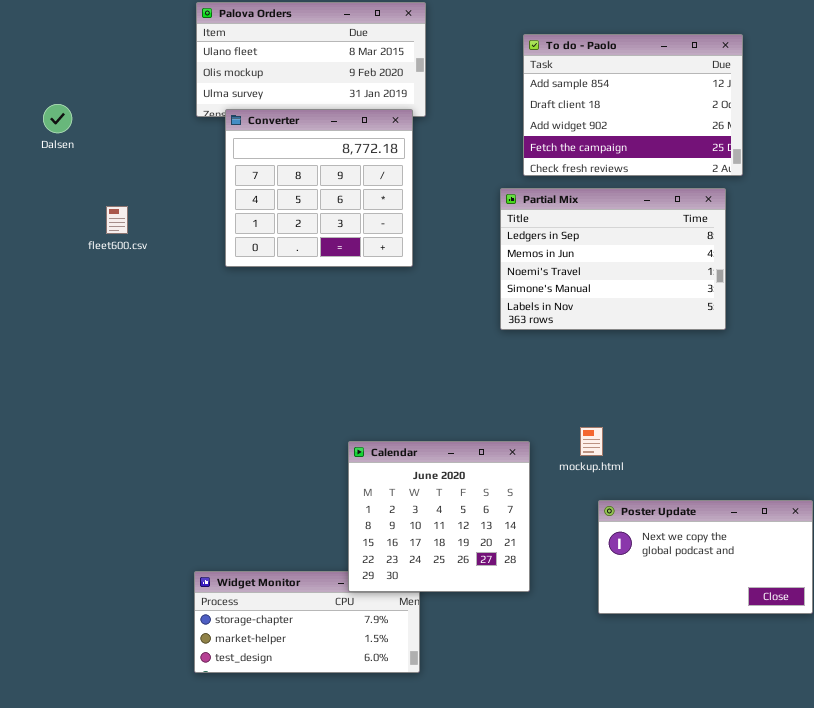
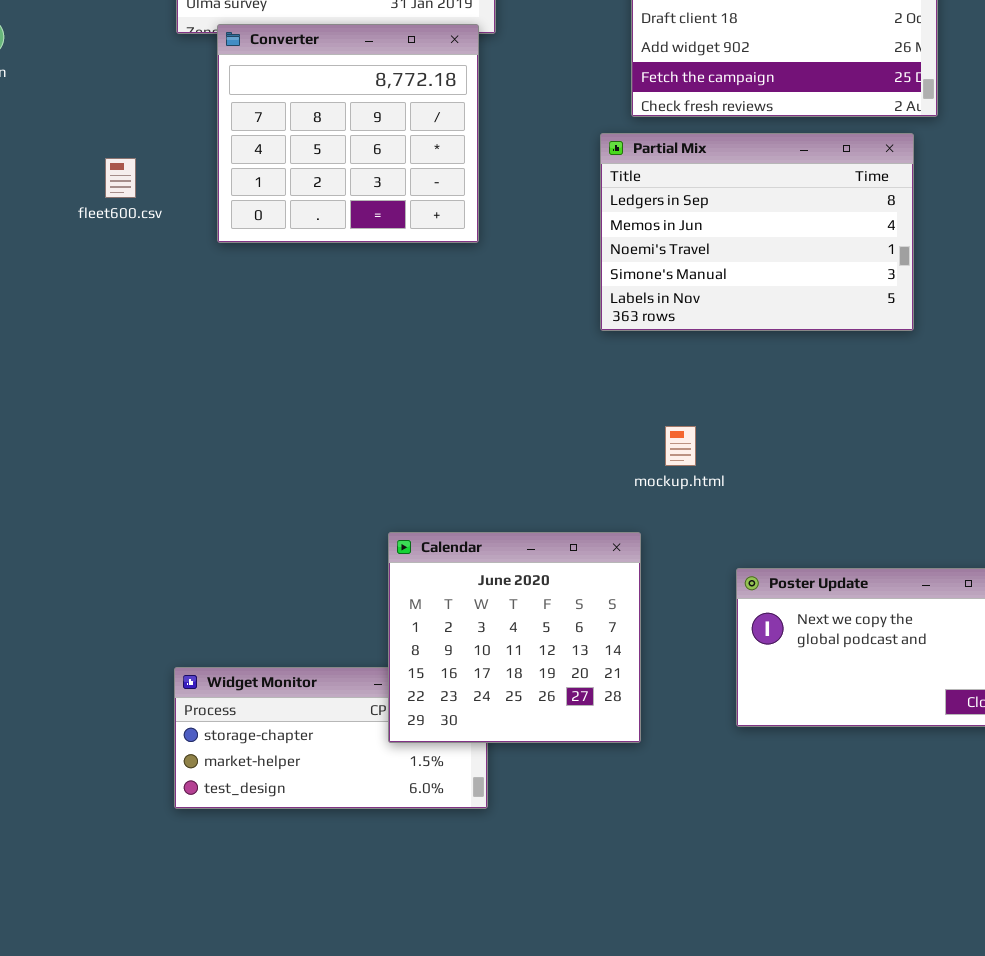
fleet600.csv: [106,206,128,234] -> [105,158,136,198], moved
mockup.html: [580,427,603,456] -> [665,426,696,466], moved
Calendar: [348,441,530,592] -> [388,532,641,743], moved

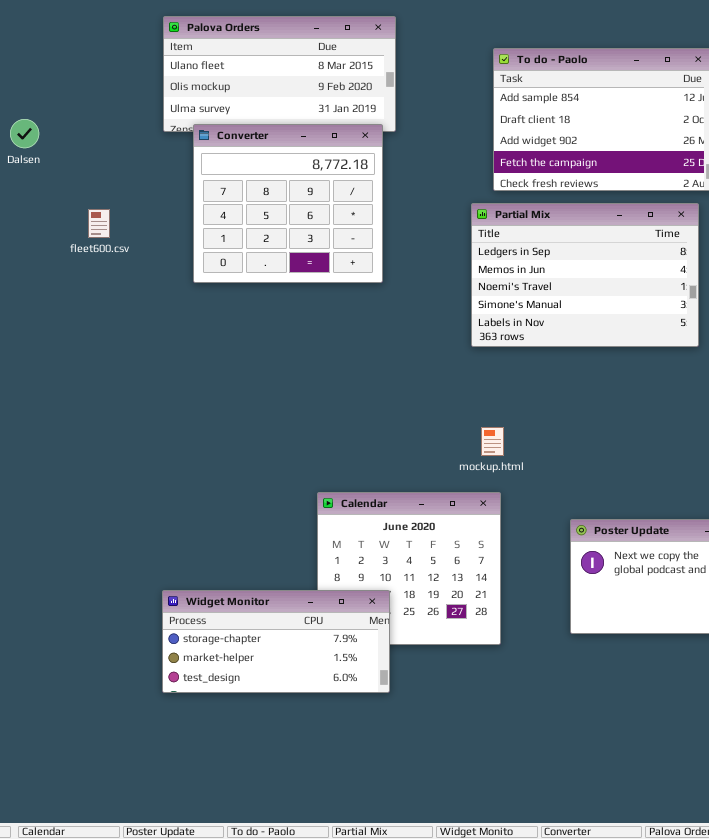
fleet600.csv: [105,158,136,198] -> [88,209,110,238], moved
mockup.html: [665,426,696,466] -> [481,427,504,456], moved
Widget Monitor: [174,667,488,809] -> [162,590,390,693], raised

